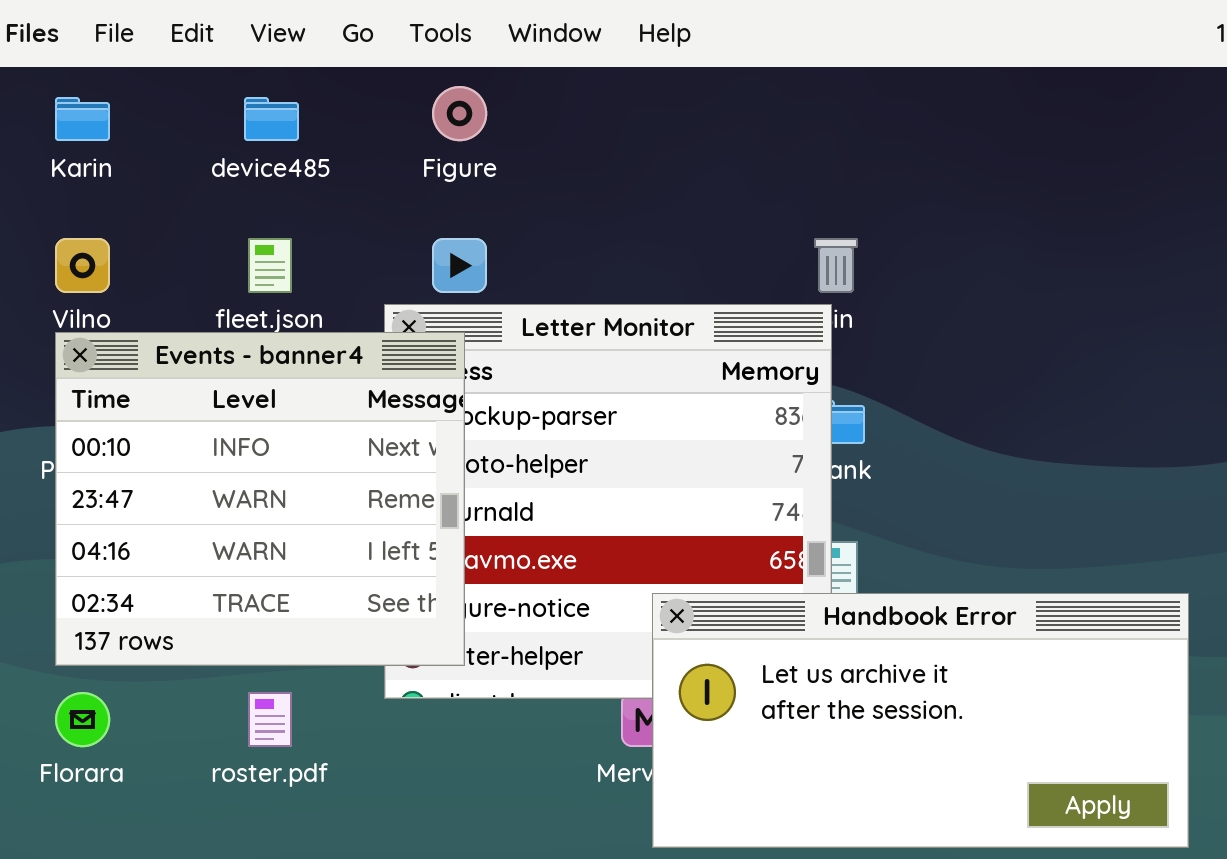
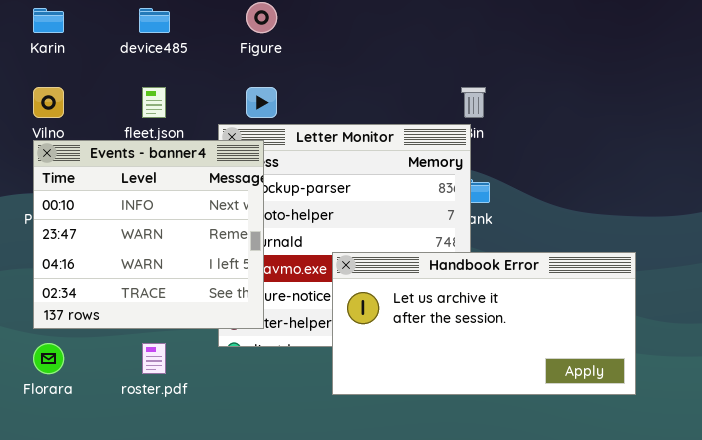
Handbook Error: [652,593,1189,848] -> [332,252,636,395], moved

